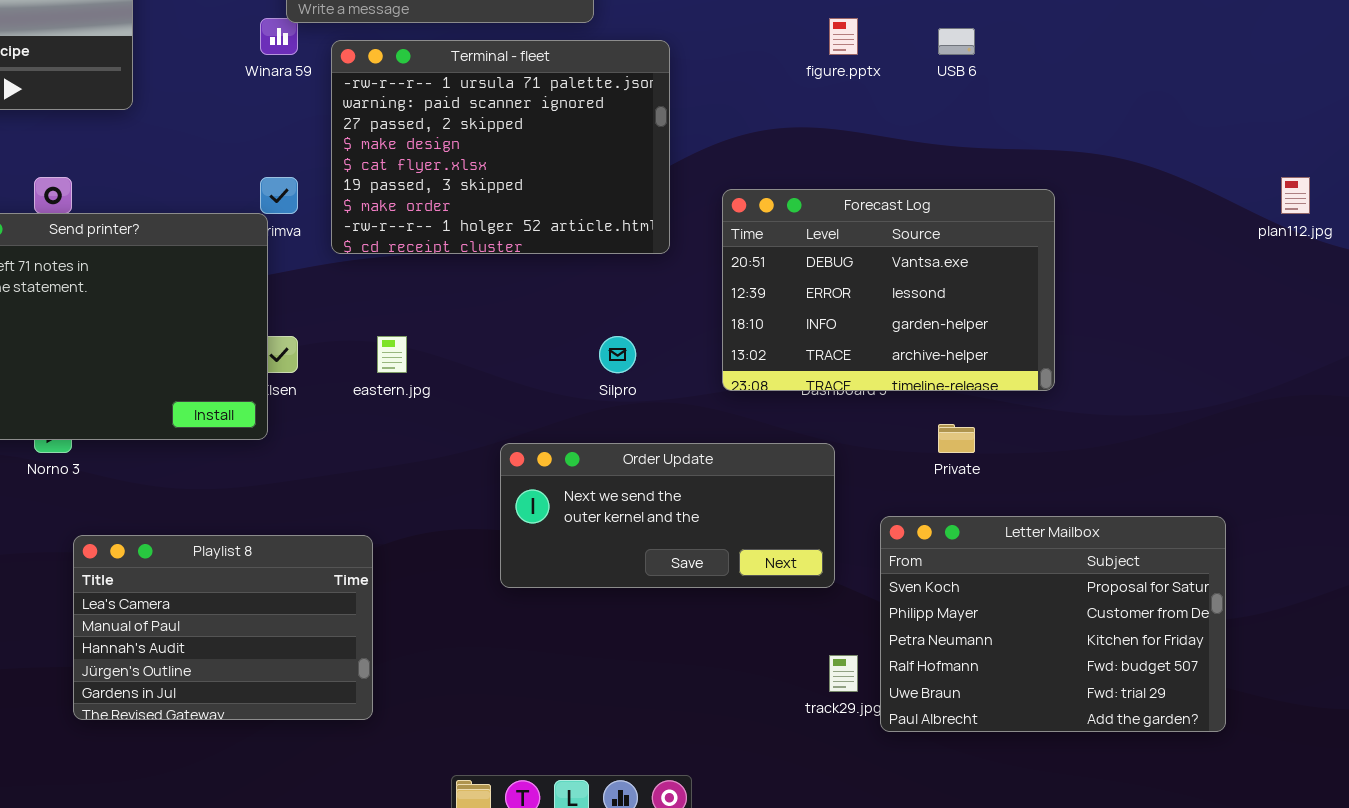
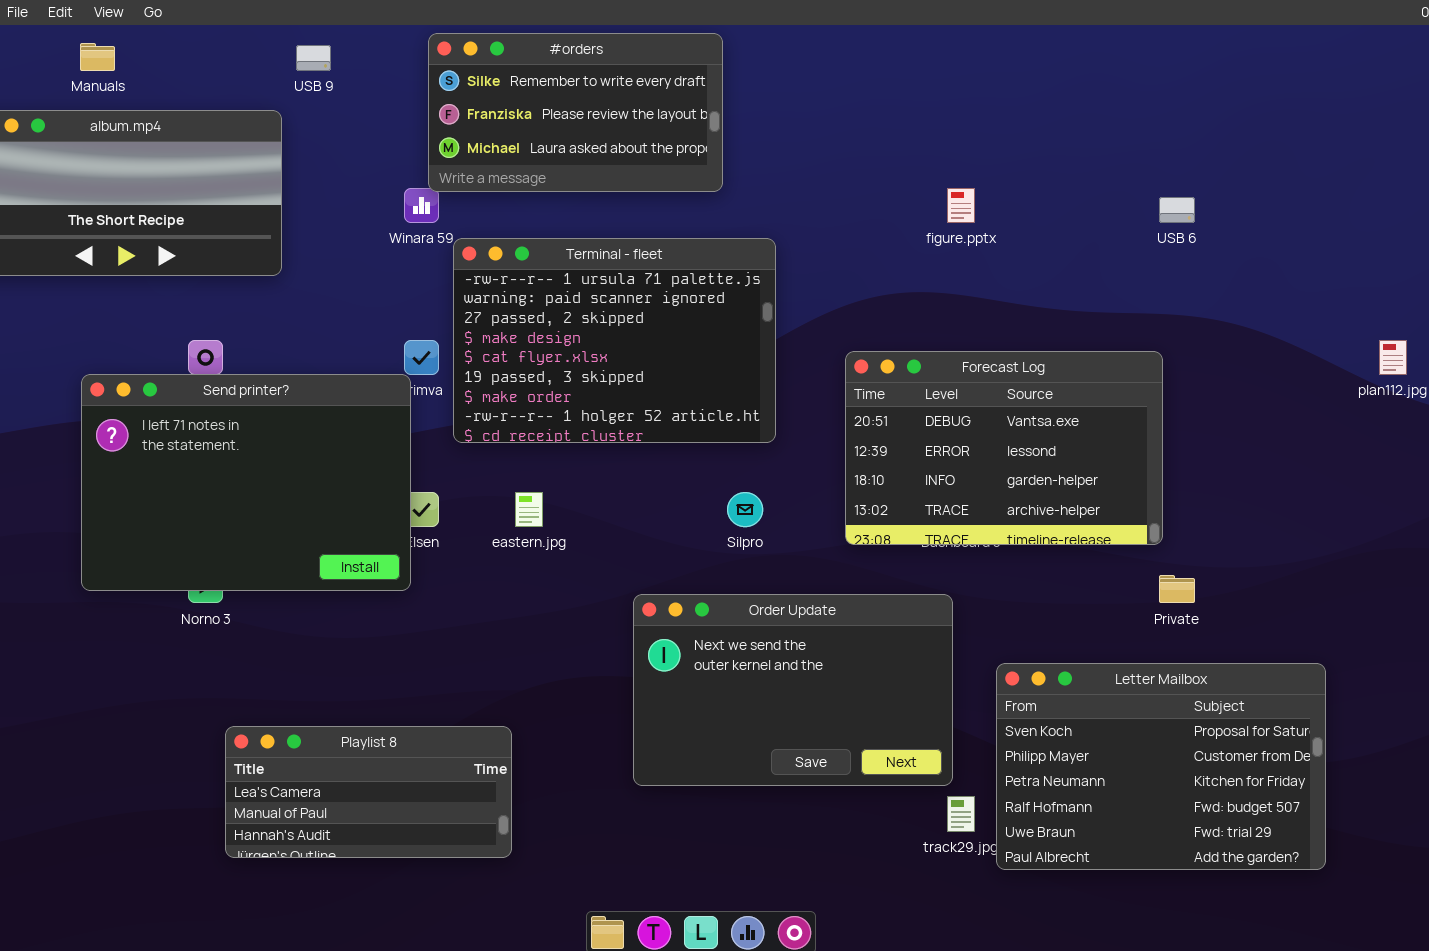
USB 6: [938,28,975,55] -> [1159,197,1195,223], moved
Terminal - fleet: [331,40,670,254] -> [453,238,776,443], moved
Private: [938,424,975,453] -> [1159,575,1195,603], moved
Order Update: [500,443,835,588] -> [633,594,953,786], resized
Playlist 8: [73,535,373,720] -> [225,726,512,858], resized

